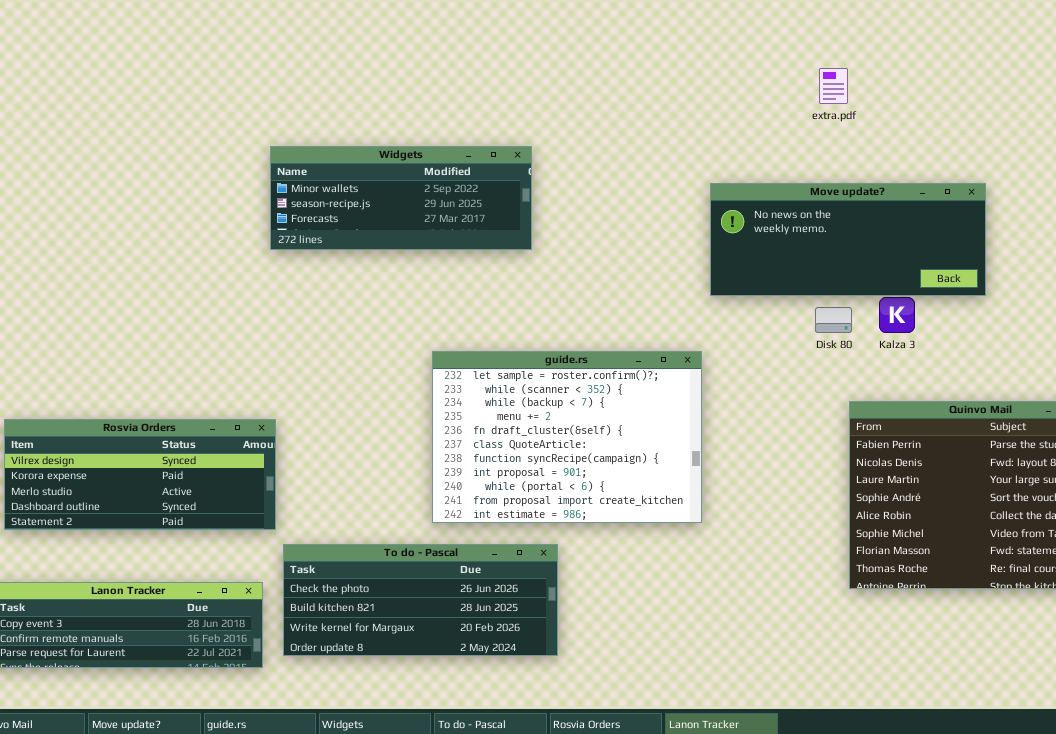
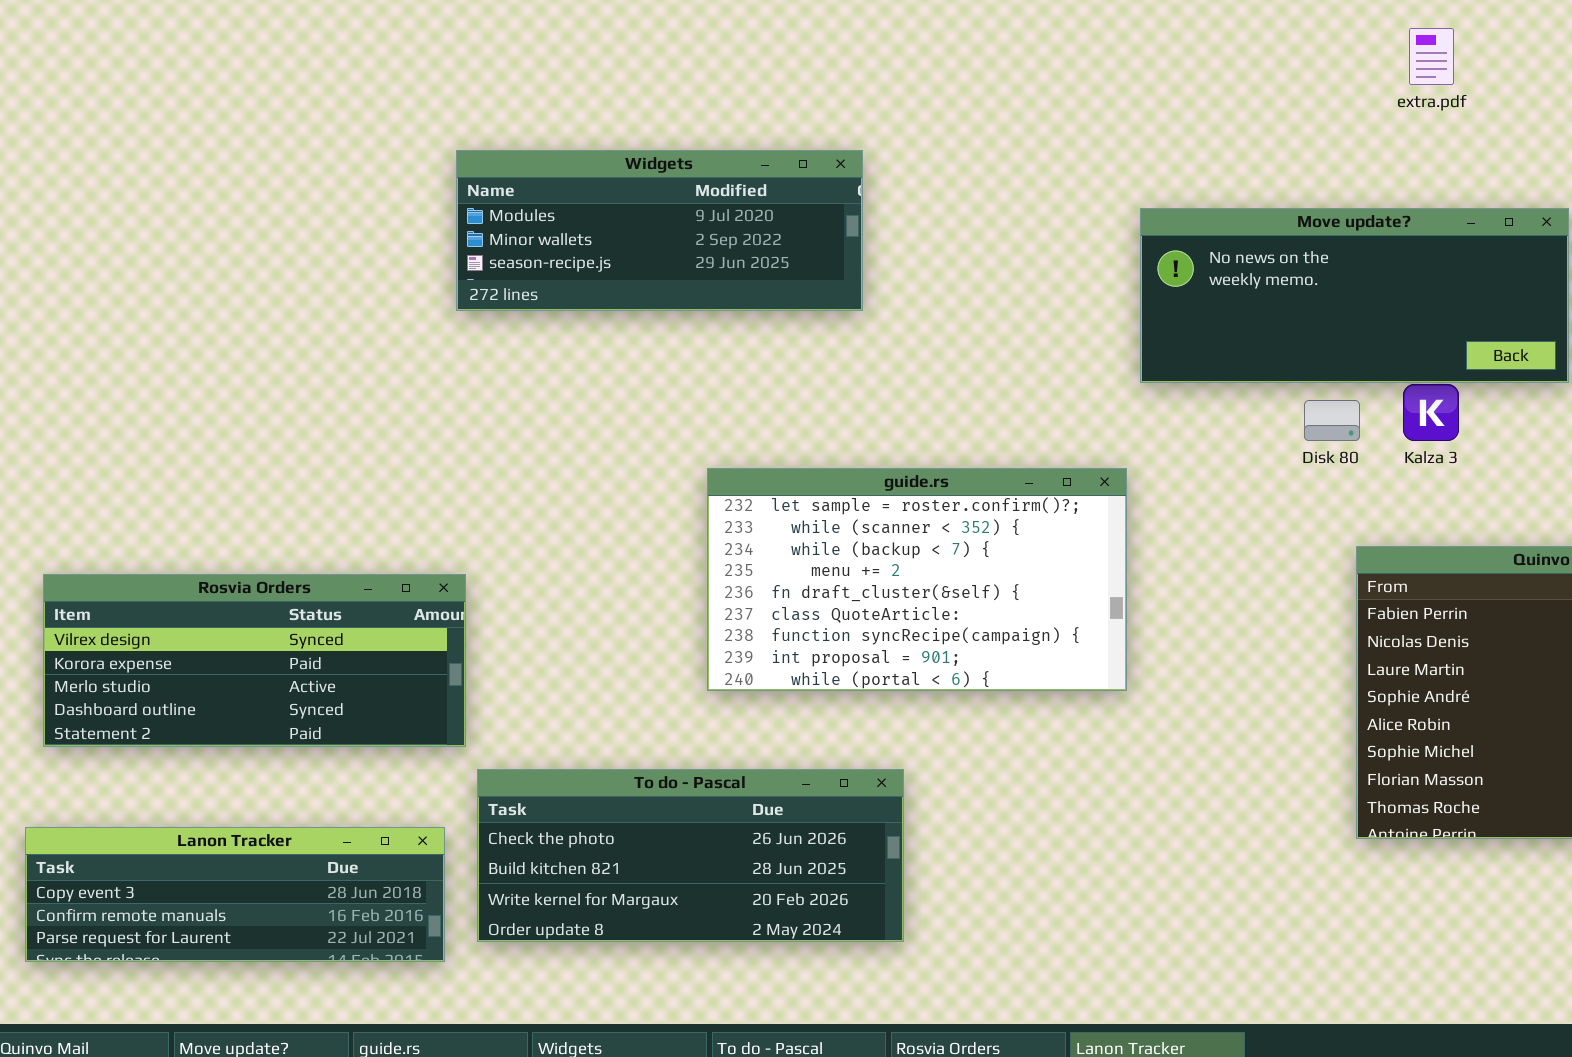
extra.pdf: [819,68,848,104] -> [1409,28,1454,85], moved
Widgets: [270,146,532,250] -> [456,150,863,311], scrolled up 1 row
guide.rs: [432,351,702,523] -> [707,468,1127,691], resized

